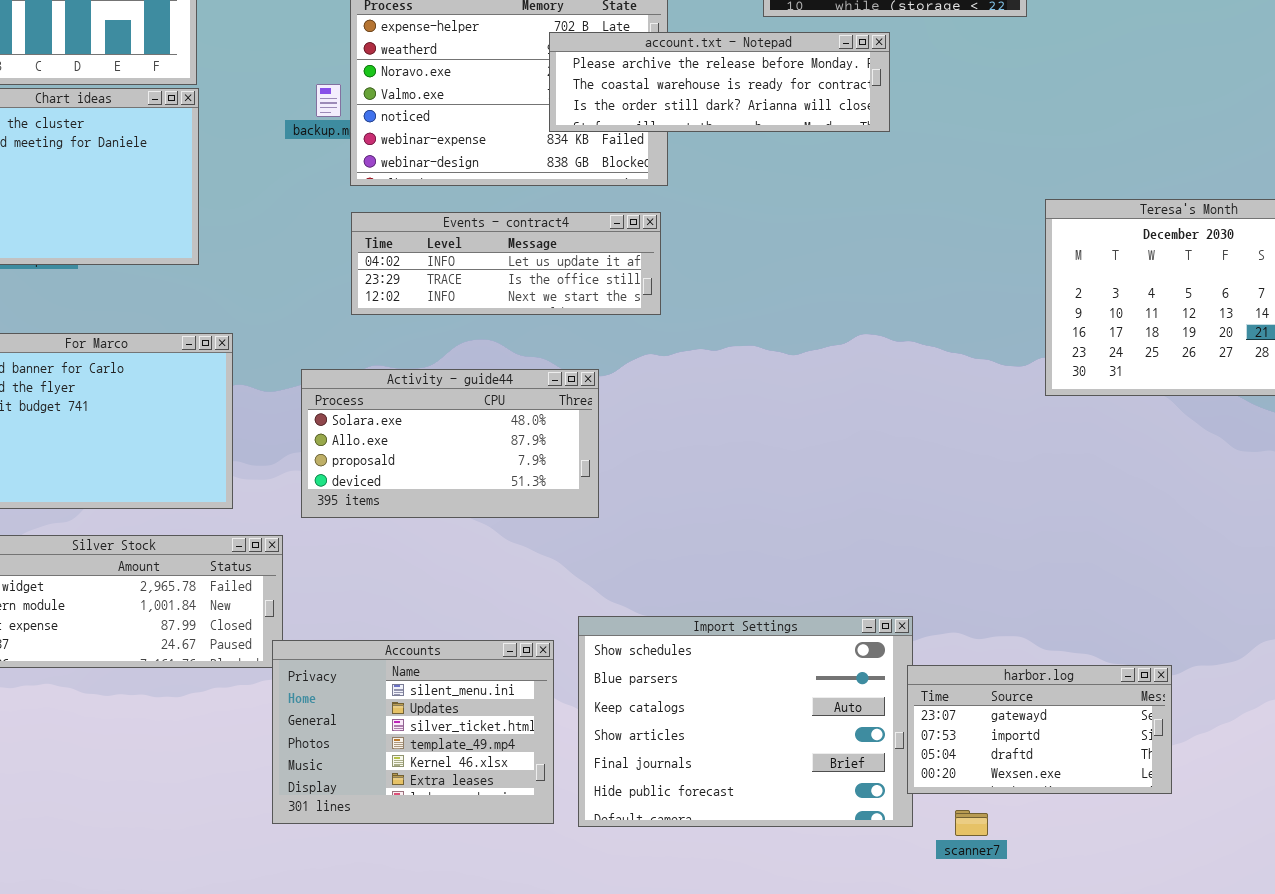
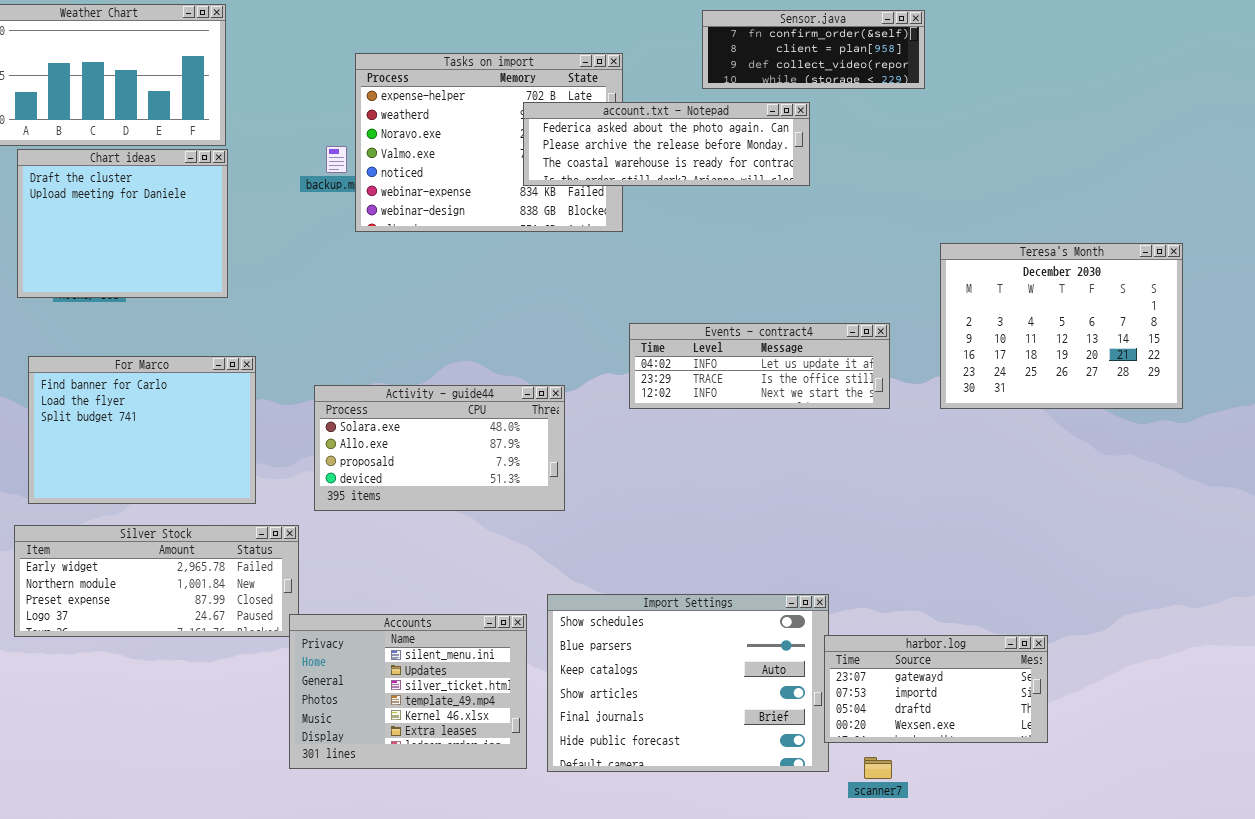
account.txt - Notepad: [549,32,890,132] -> [523,102,810,186], scrolled up 1 row
Events - contract4: [351,212,661,315] -> [629,323,890,409], moved

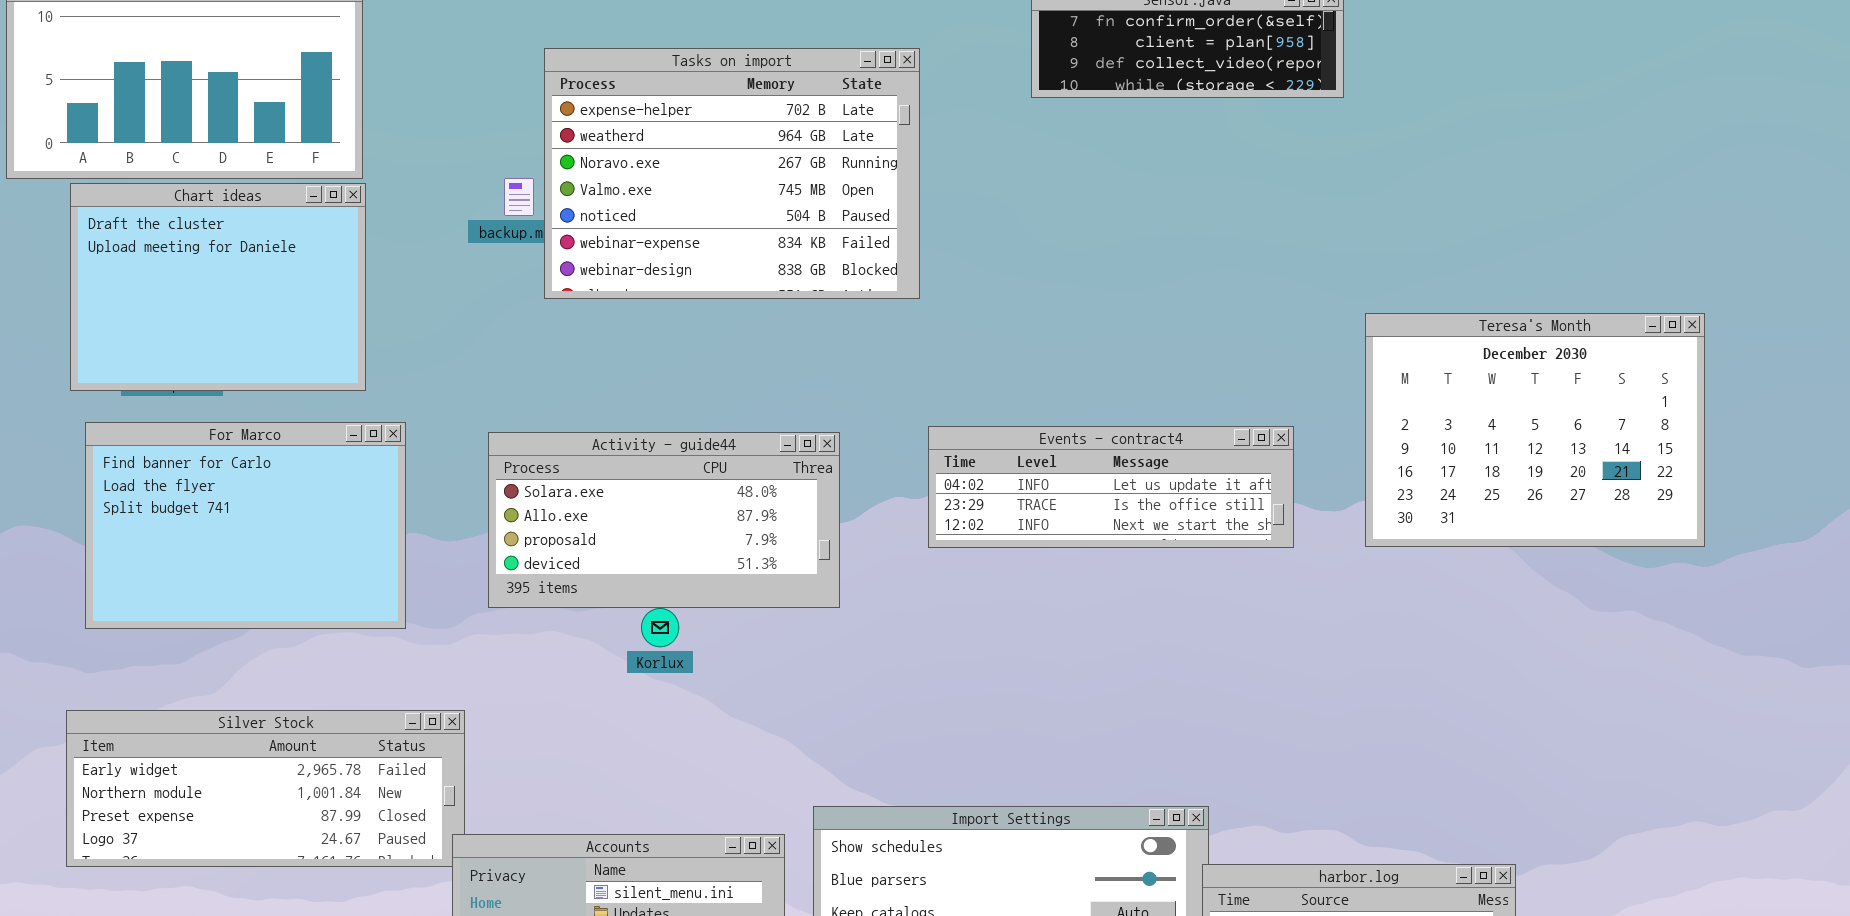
account.txt - Notepad: [523,102,810,186] -> none, closed
For Marco: [28,356,256,504] -> [85,422,406,629], moved
Activity - guide44: [314,385,565,511] -> [488,432,840,608], moved

